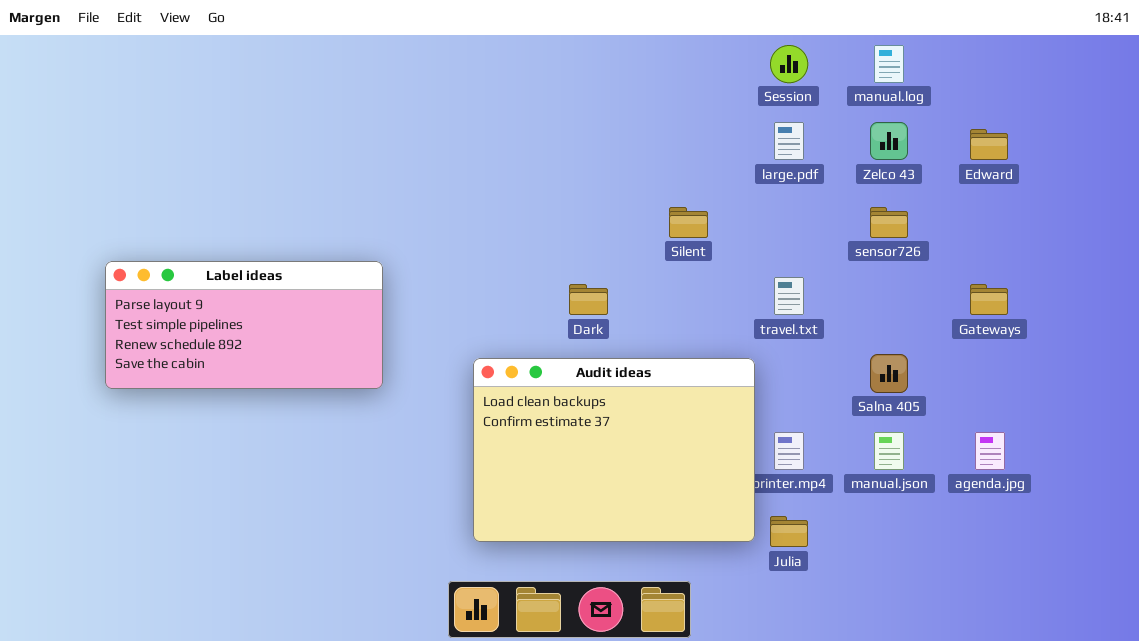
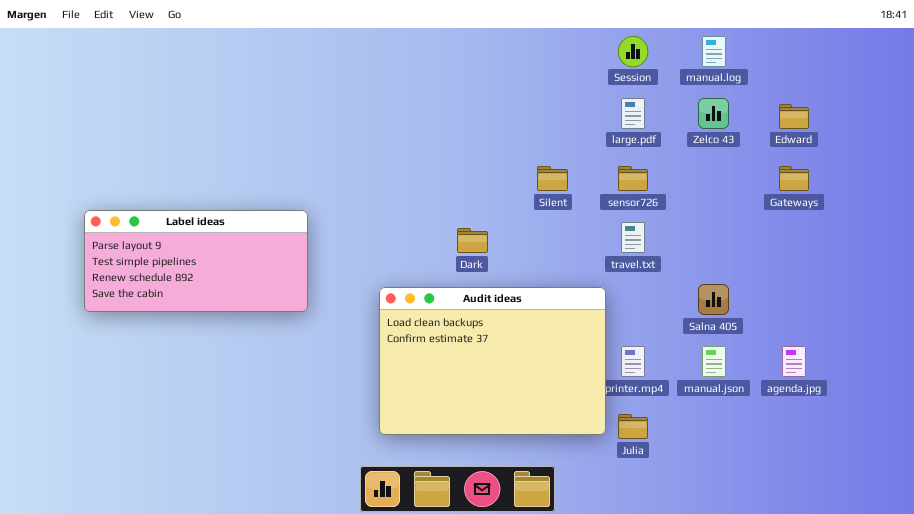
sensor726: [870,207,908,238] -> [618,166,648,191], moved
Gateways: [970,284,1008,315] -> [779,166,809,191], moved

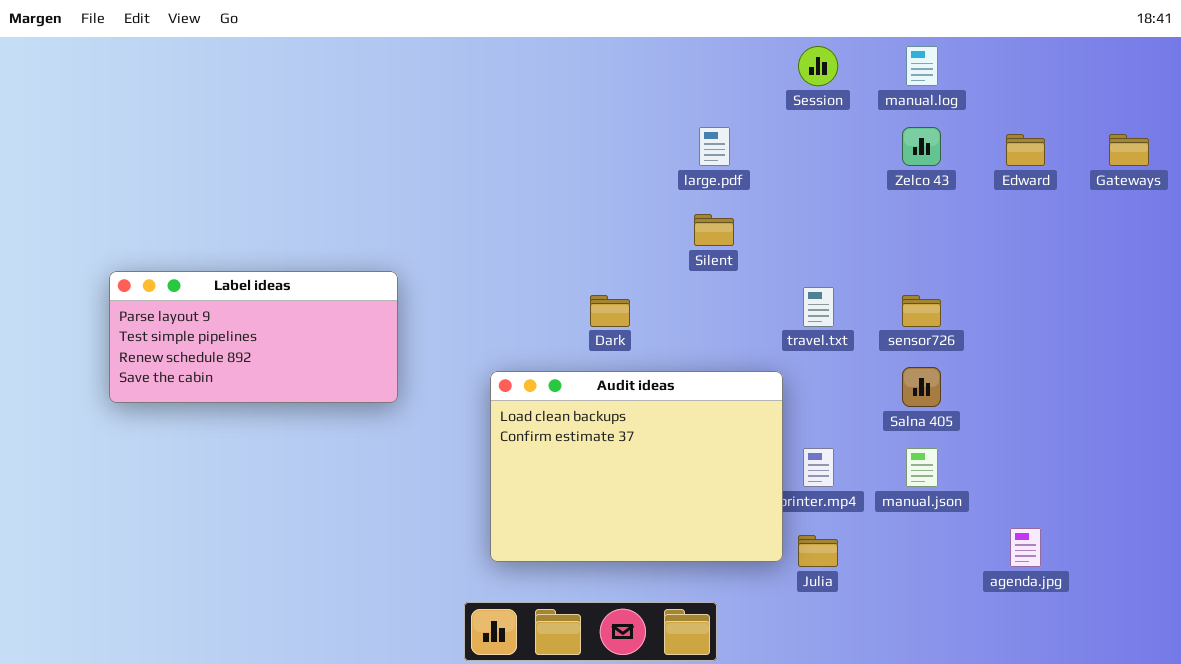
large.pdf: [621,98,645,129] -> [699,127,730,166], moved
sensor726: [618,166,648,191] -> [902,295,941,327], moved
Gateways: [779,166,809,191] -> [1109,134,1149,166], moved
agenda.jpg: [782,346,806,377] -> [1010,528,1041,567], moved

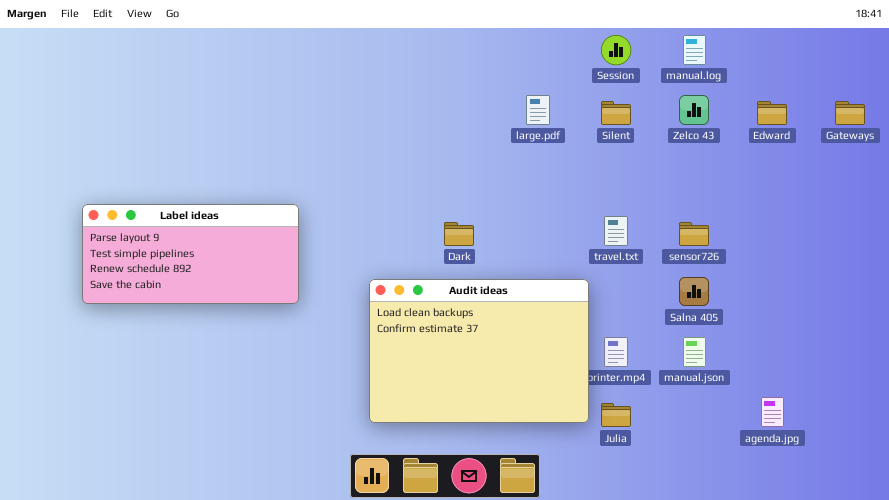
Silent: [694,214,734,246] -> [601,101,631,125], moved

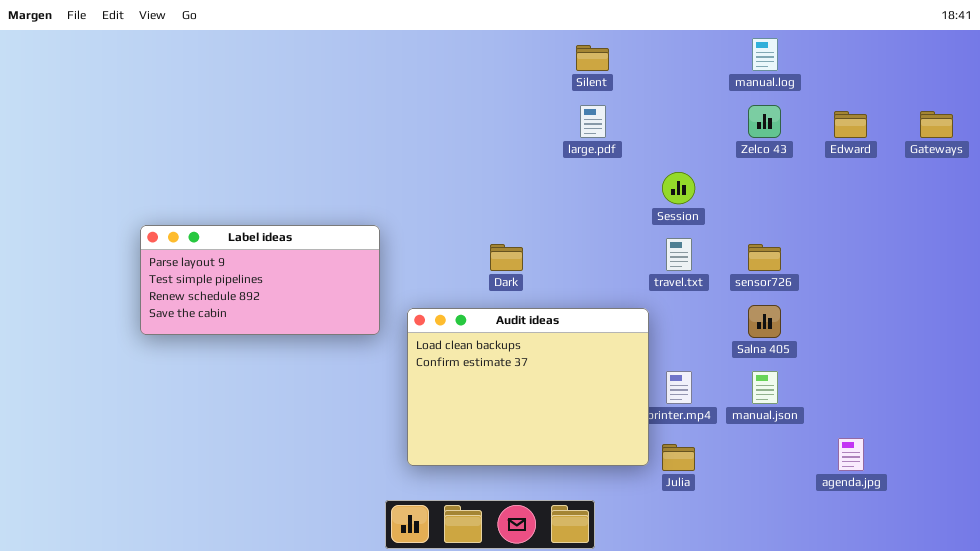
Session: [601,35,631,65] -> [662,172,695,204], moved
Silent: [601,101,631,125] -> [576,45,609,71], moved
Label ideas: [82,204,299,304] -> [140,225,380,335], moved

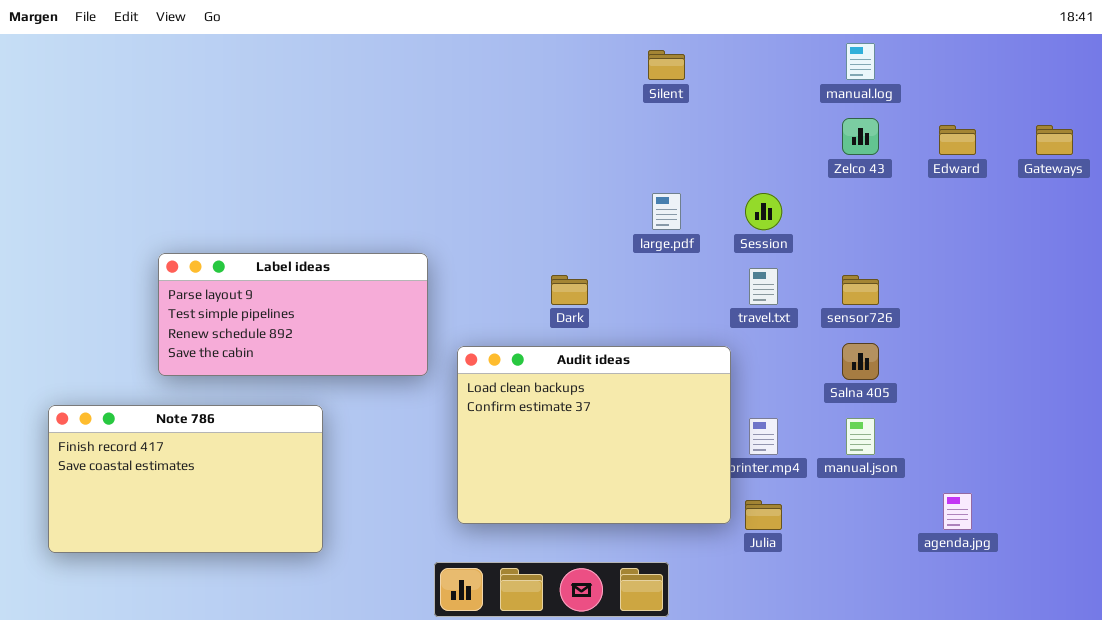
large.pdf: [580,105,606,138] -> [652,193,681,230], moved
Note 786: none -> [48,405,323,553], opened

